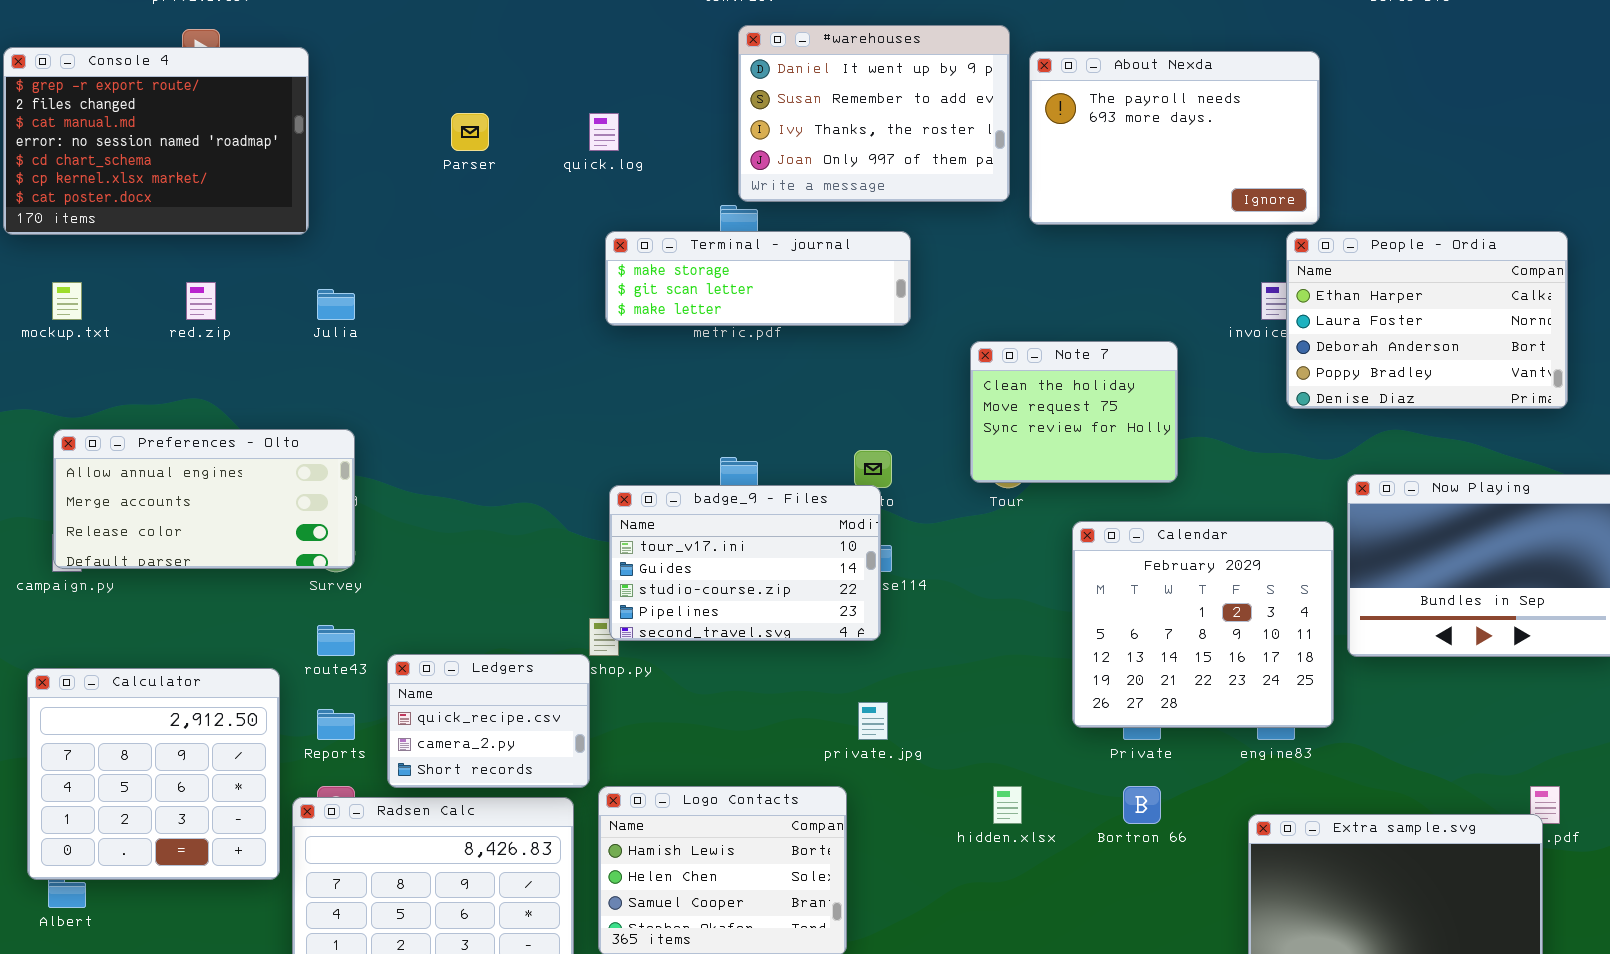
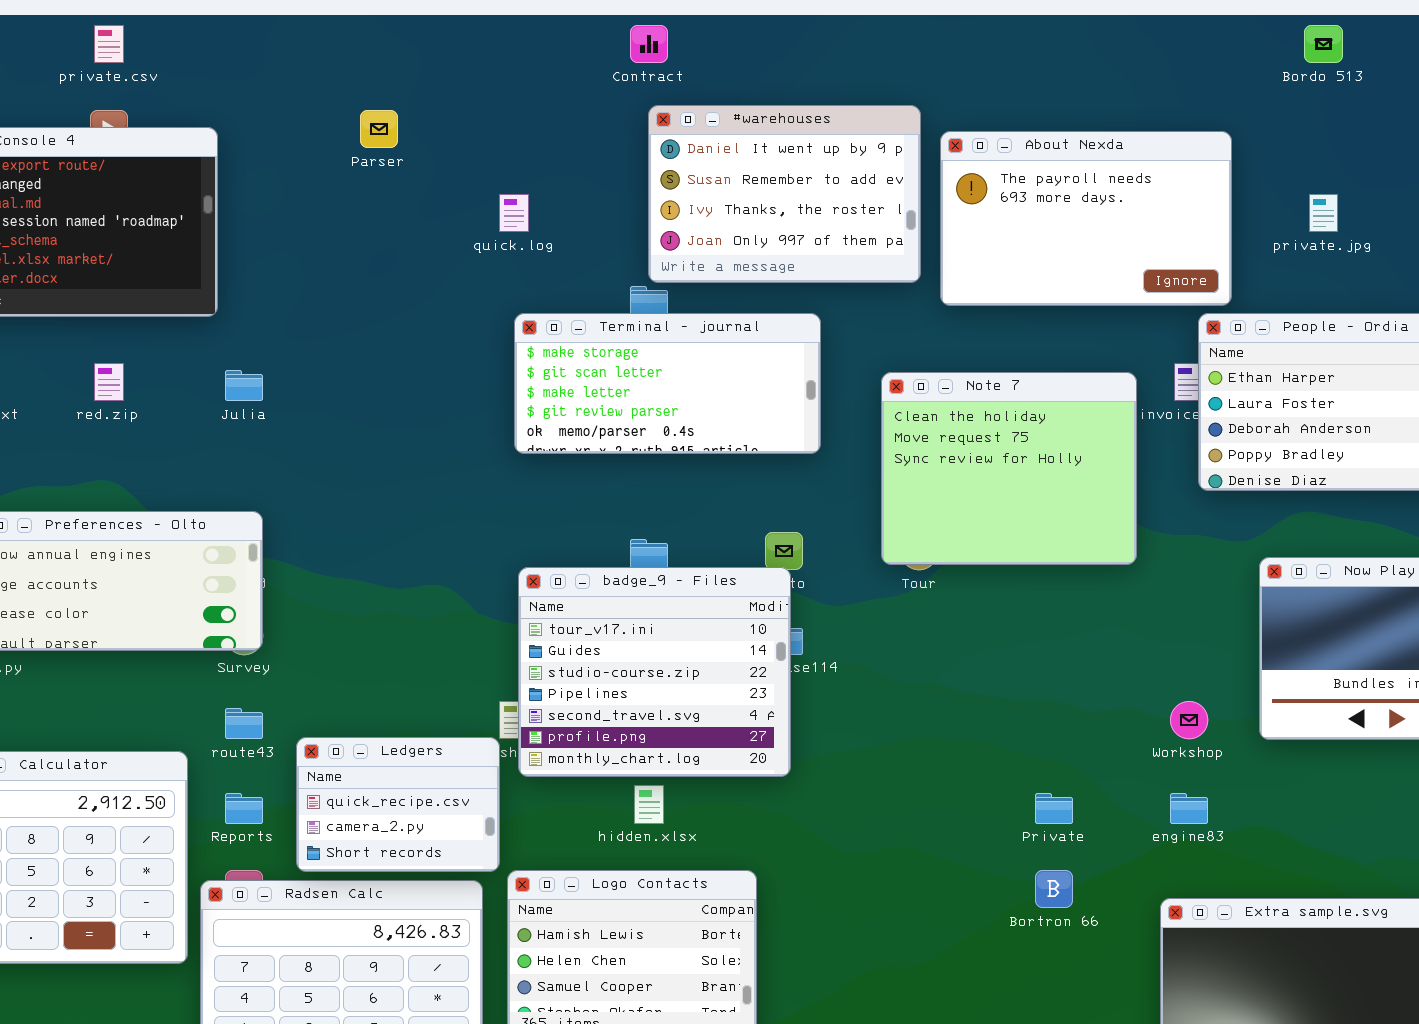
Parser: [451,113,489,151] -> [360,110,398,148], moved
Terminal - journal: [605,231,911,326] -> [514,313,821,454], resized
Note 7: [970,341,1178,483] -> [881,372,1137,565], resized
badge_9 - Files: [609,485,881,641] -> [518,567,791,777], resized
Calendar: [1072,521,1334,728] -> none, closed
private.jpg: [858,702,888,740] -> [1309,194,1338,232], moved
hidden.xlsx: [993,786,1022,824] -> [634,785,664,824], moved

